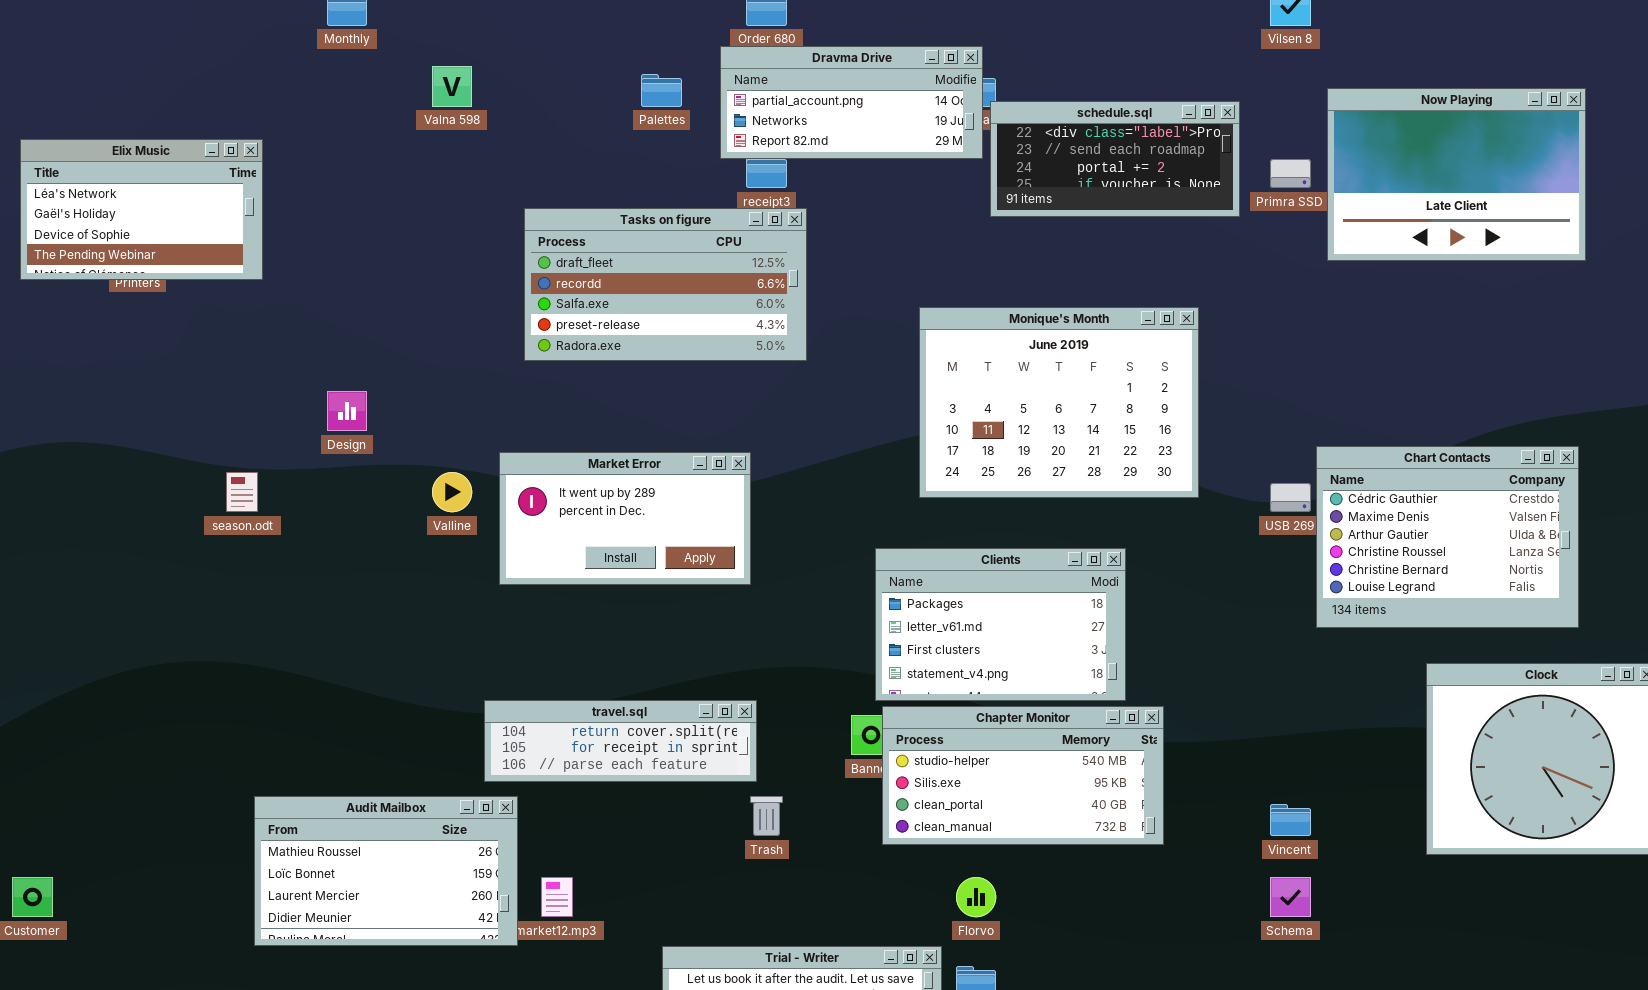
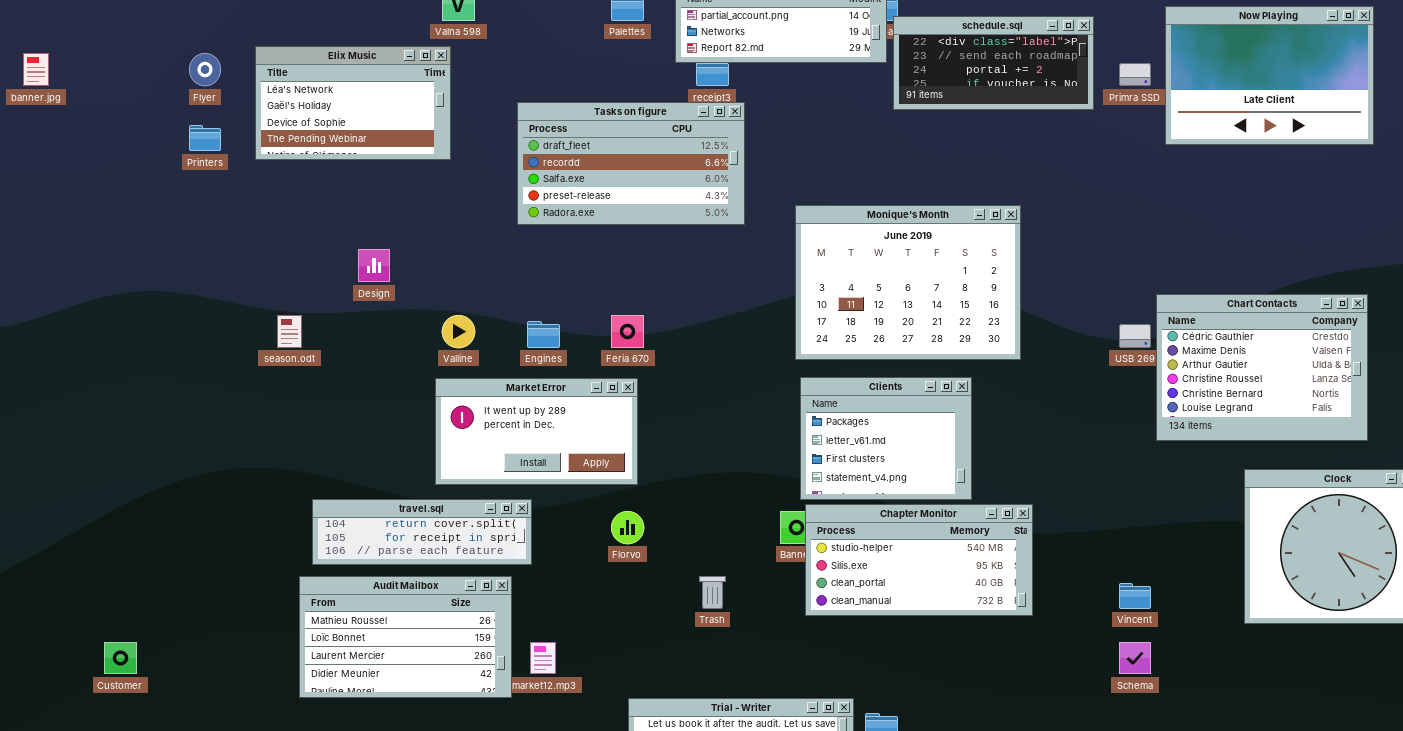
Elix Music: [20,139,263,280] -> [255,46,451,160], moved
Monique's Month: [919,307,1199,498] -> [795,205,1021,360], moved
Market Error: [499,452,751,585] -> [435,378,638,485], moved
Clients: [875,548,1126,701] -> [800,377,972,500], resized
travel.sql: [484,700,757,782] -> [312,499,532,565], moved
Florvo: [956,877,996,917] -> [611,511,644,544], moved

